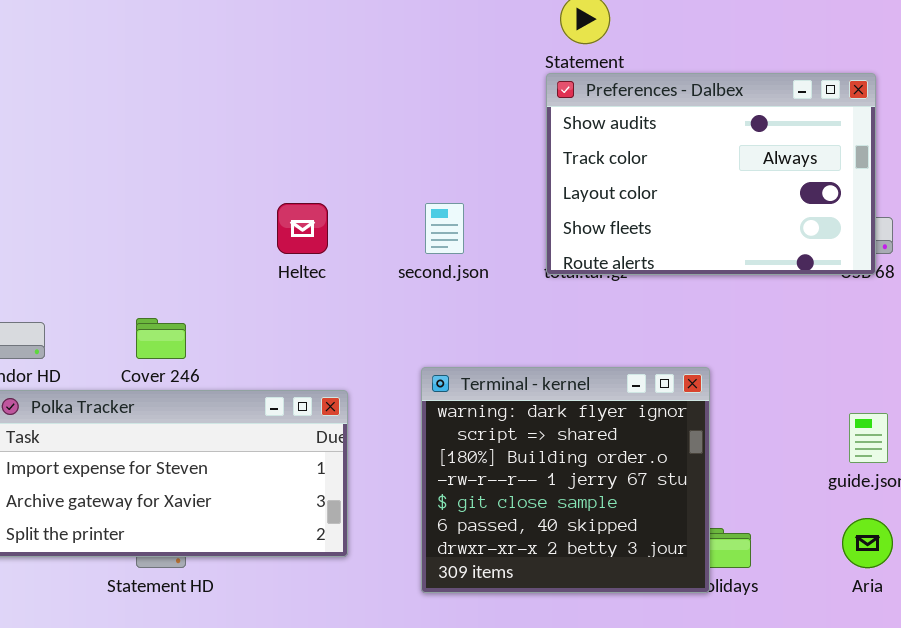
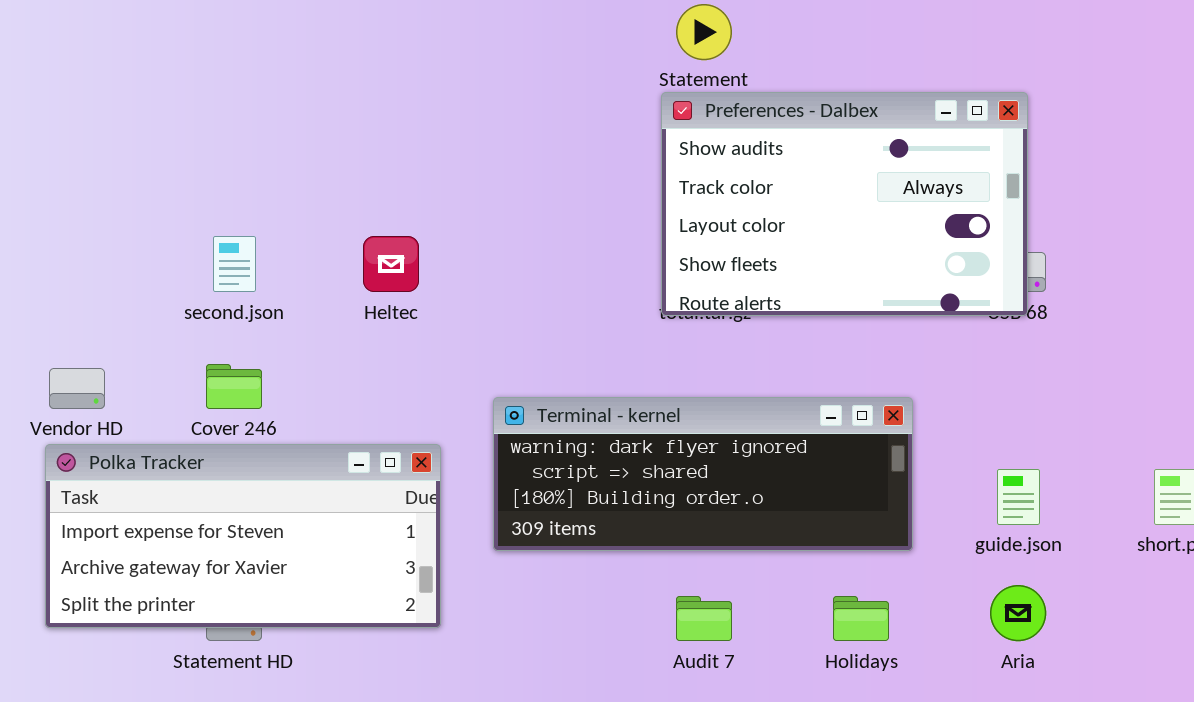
second.json: [425,203,464,254] -> [213,236,256,292], moved
Terminal - kernel: [421,367,710,593] -> [493,397,913,551], moved, resized

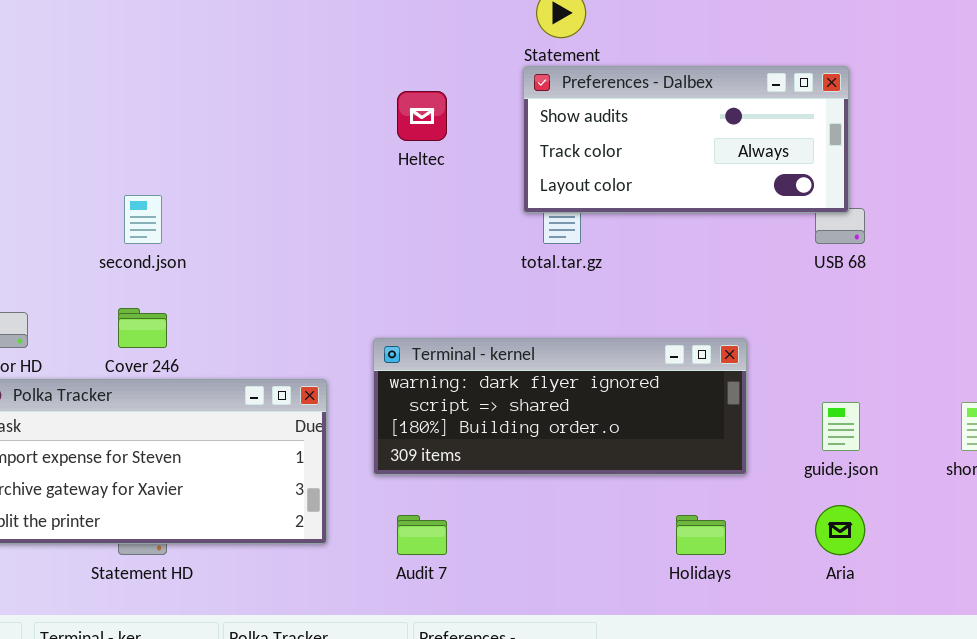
Preferences - Dalbex: [661,92,1028,316] -> [523,66,849,213], resized
Heltec: [363,236,419,292] -> [397,91,447,141], moved
Audit 7: [676,596,732,641] -> [397,515,447,555], moved

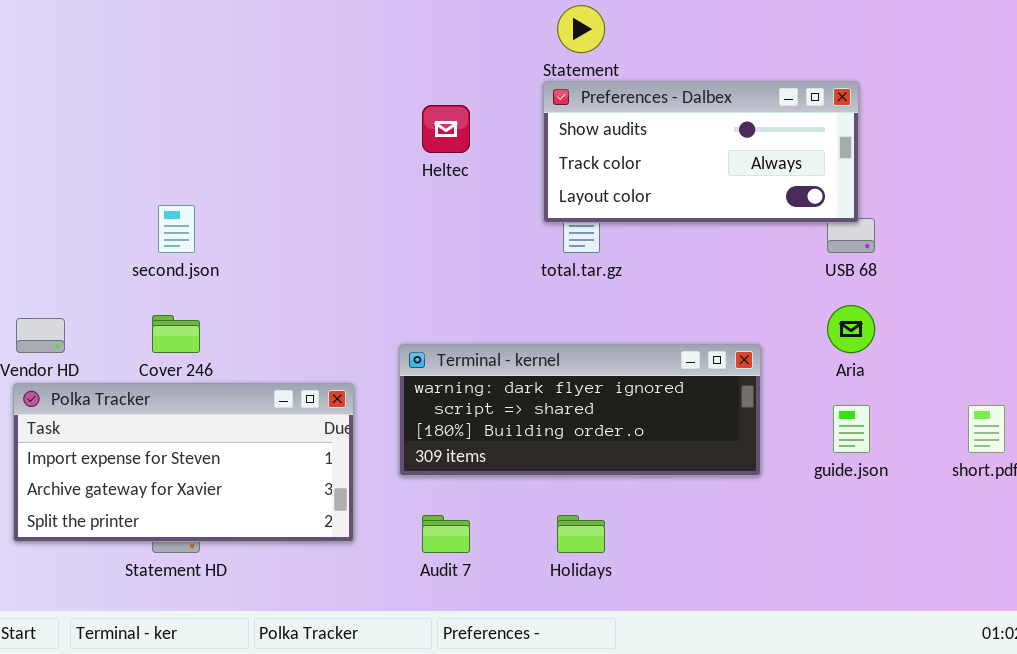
Aria: [815,505,865,555] -> [827,305,875,353], moved
Holidays: [676,515,726,555] -> [557,515,605,553], moved

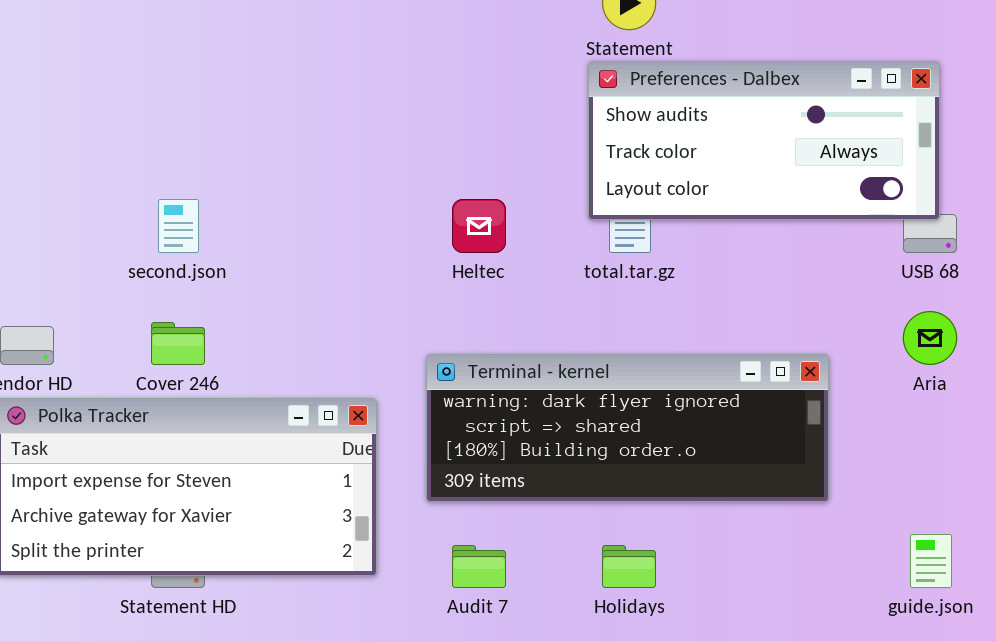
Heltec: [422,105,470,153] -> [452,199,506,253], moved
guide.json: [833,405,870,453] -> [910,534,952,588], moved

